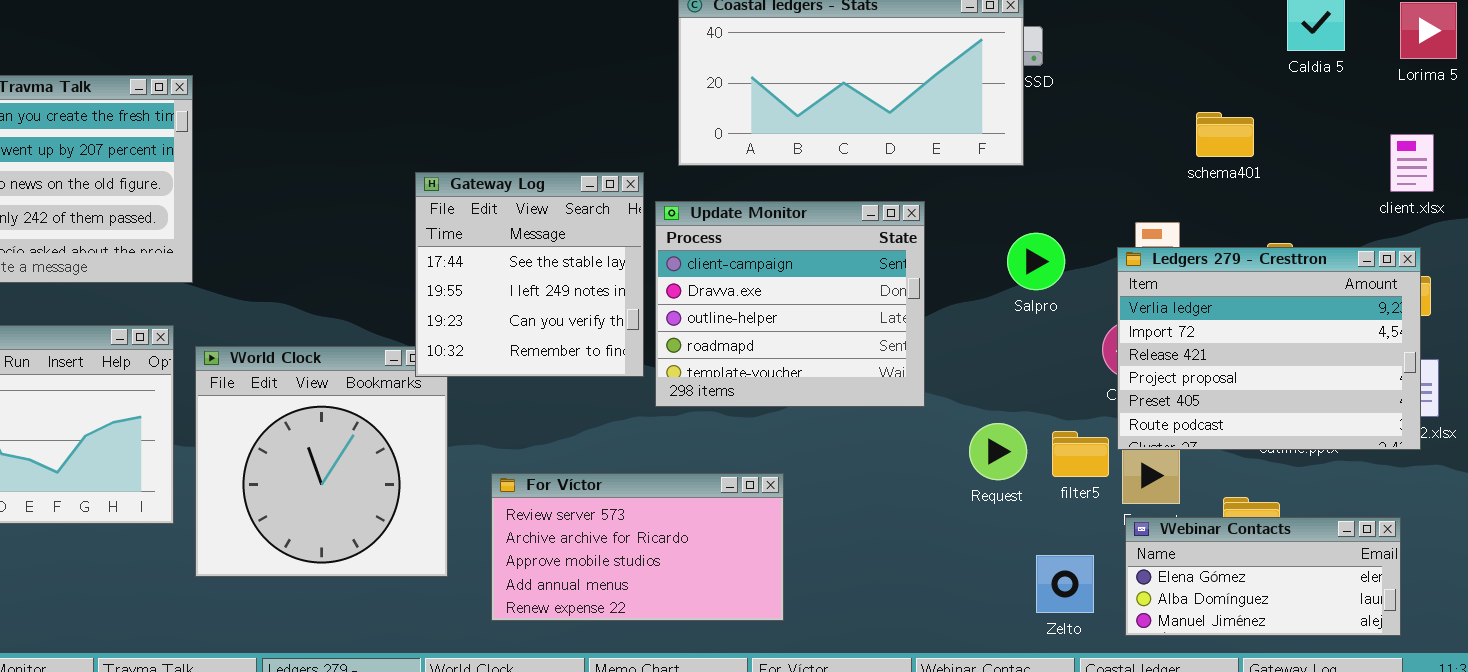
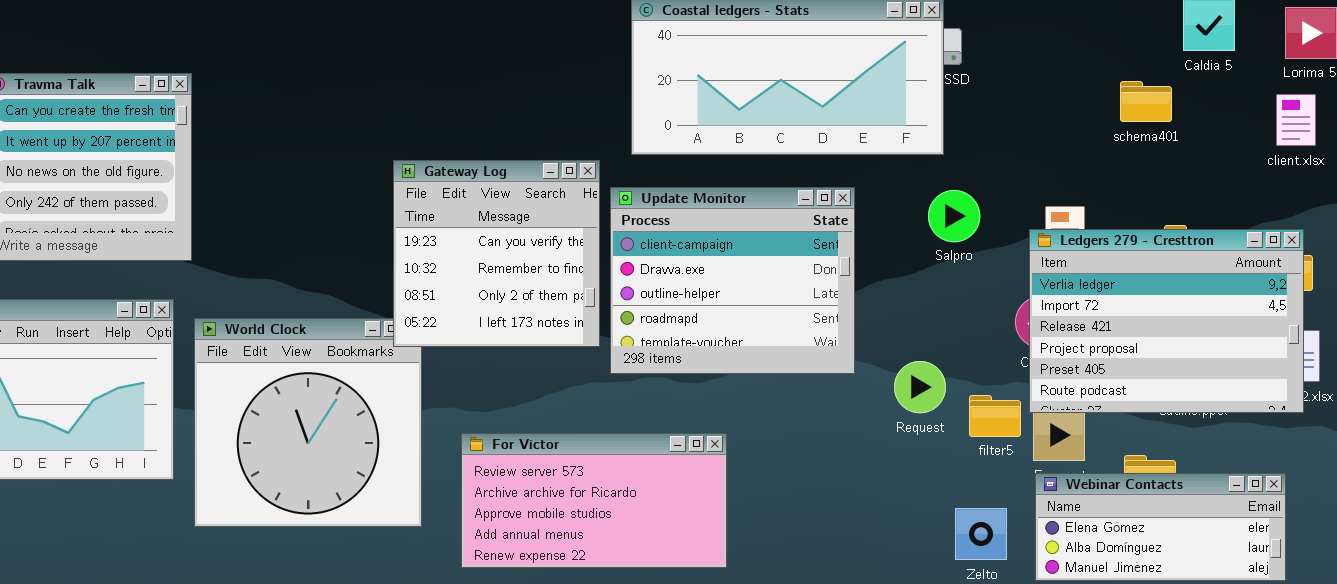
schema401: [1196,112,1254,157] -> [1120,81,1172,122], moved
client.xlsx: [1390,134,1434,192] -> [1276,94,1316,146], moved
Gateway Log: [415,172,644,377] -> [393,160,600,347], scrolled down 2 rows
Salpro: [1007,233,1065,290] -> [928,190,980,242], moved
Request: [969,423,1027,480] -> [894,361,946,413], moved

